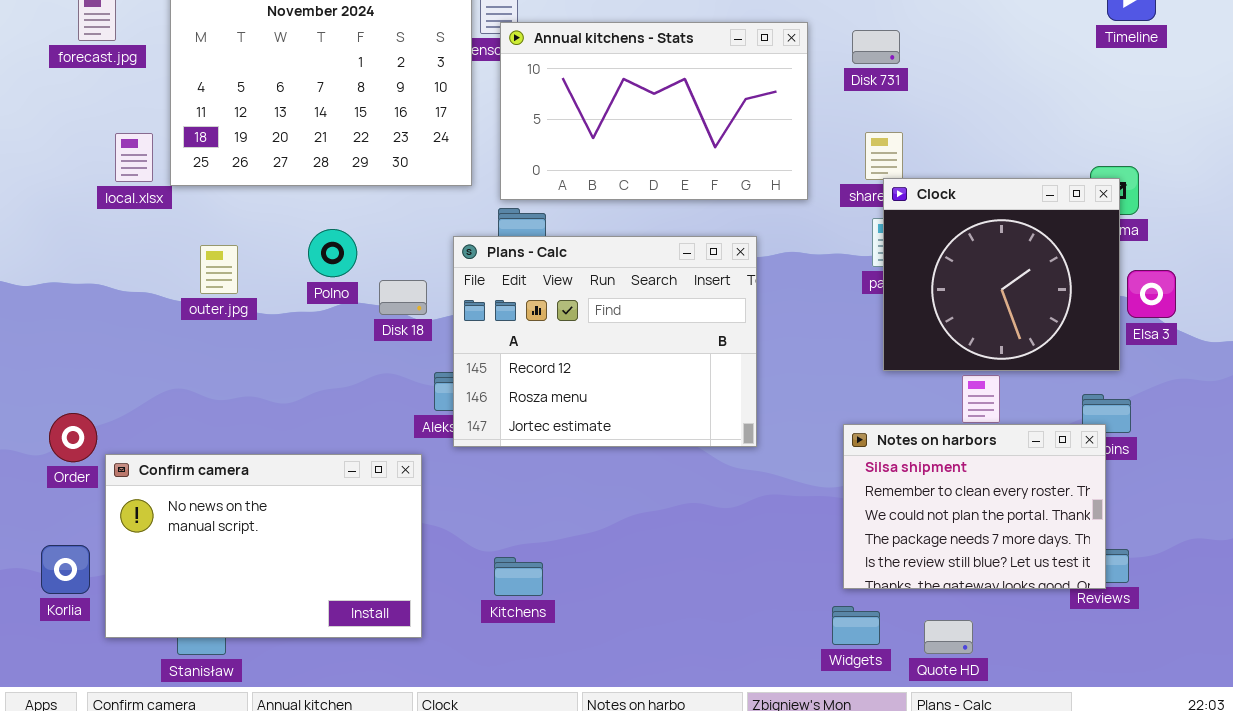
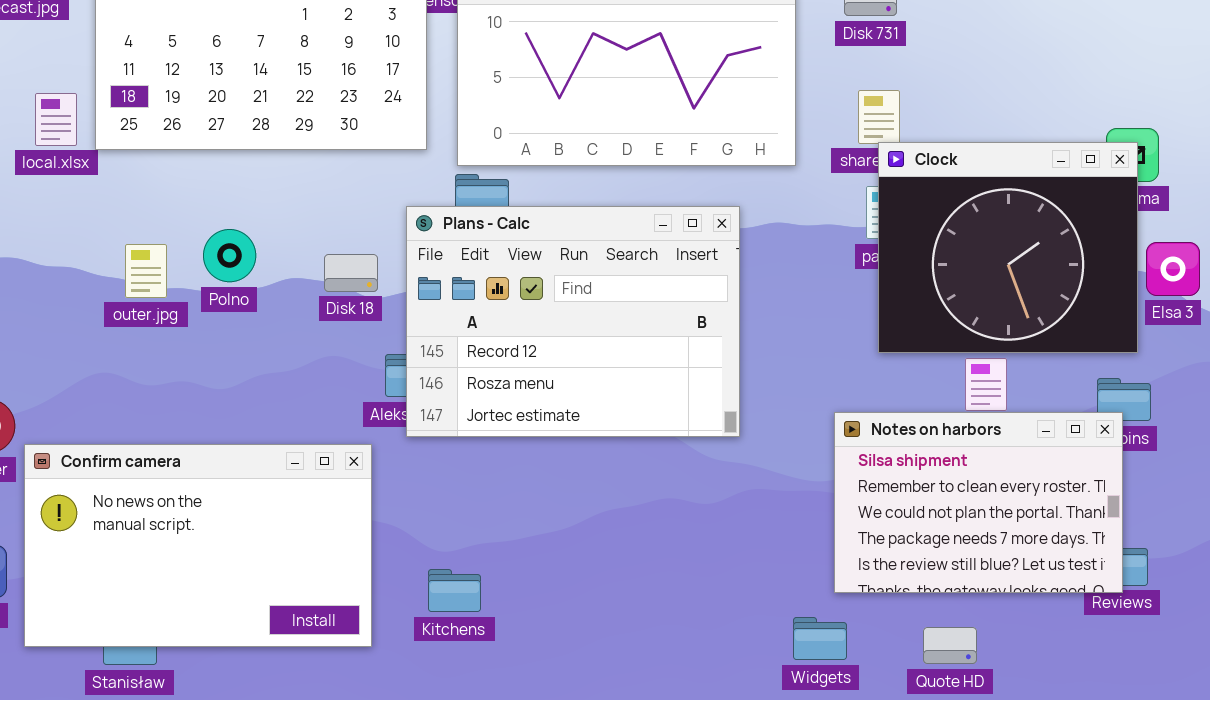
Polno: [308,229,357,277] -> [203,229,256,282], moved
outer.jpg: [200,245,238,294] -> [125,244,167,298], moved
Kitchens: [494,557,543,596] -> [428,569,481,612], moved
Widgets: [832,606,880,645] -> [793,617,847,660], moved

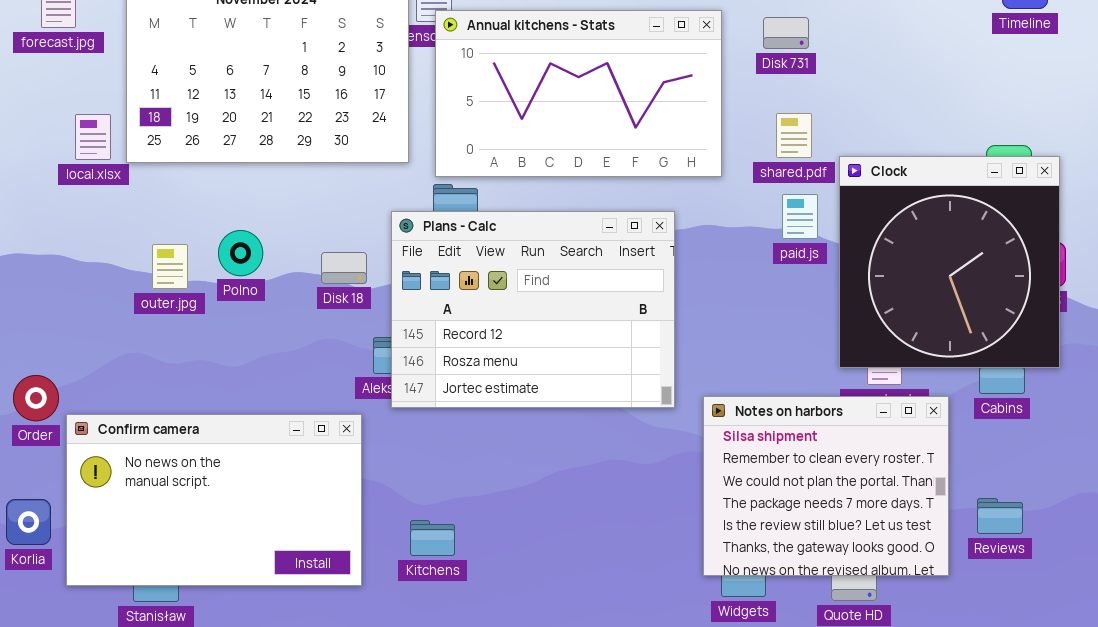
Clock: [878,142,1138,353] -> [839,156,1060,368], moved, resized
Notes on harbors: [834,412,1123,593] -> [703,396,949,576], moved, resized

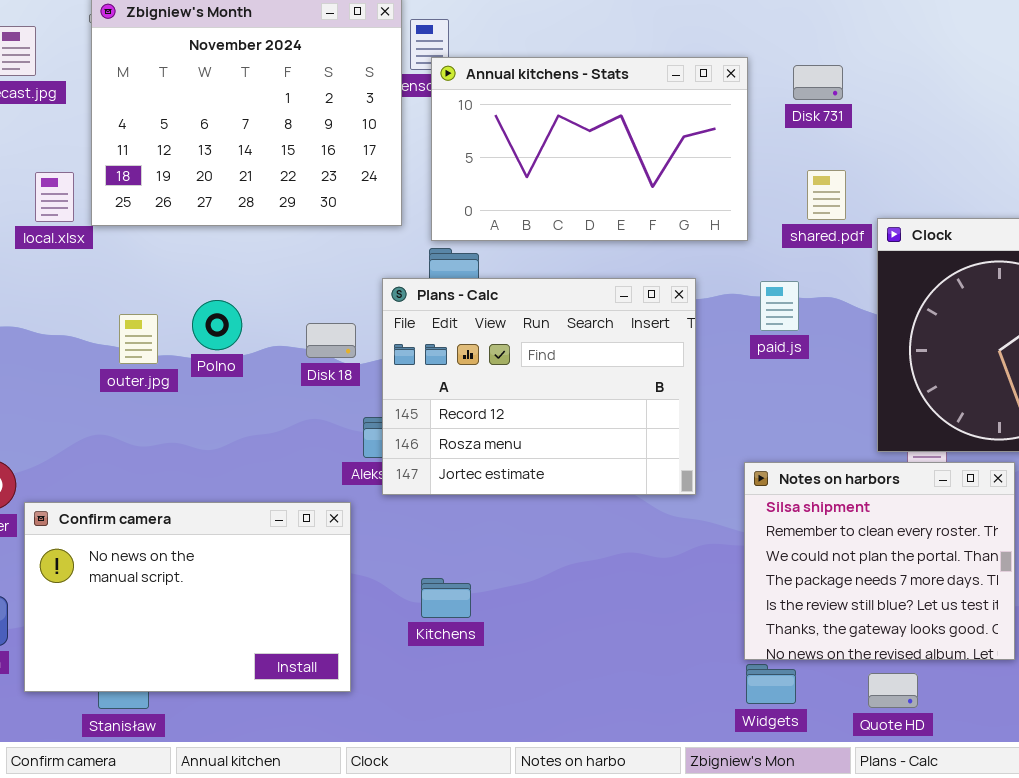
paid.js: [782,194,818,239] -> [760,281,799,331], moved
Notes on harbors: [703,396,949,576] -> [744,462,1015,660], moved
Kitchens: [410,520,455,556] -> [421,578,471,618], moved

